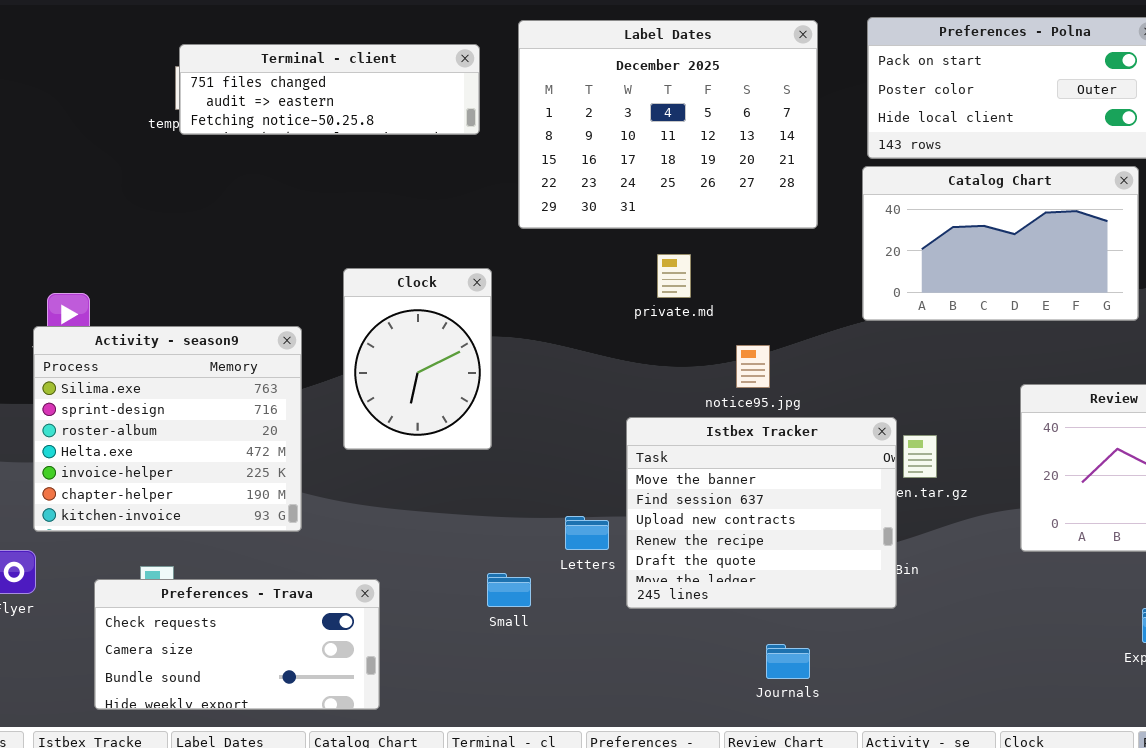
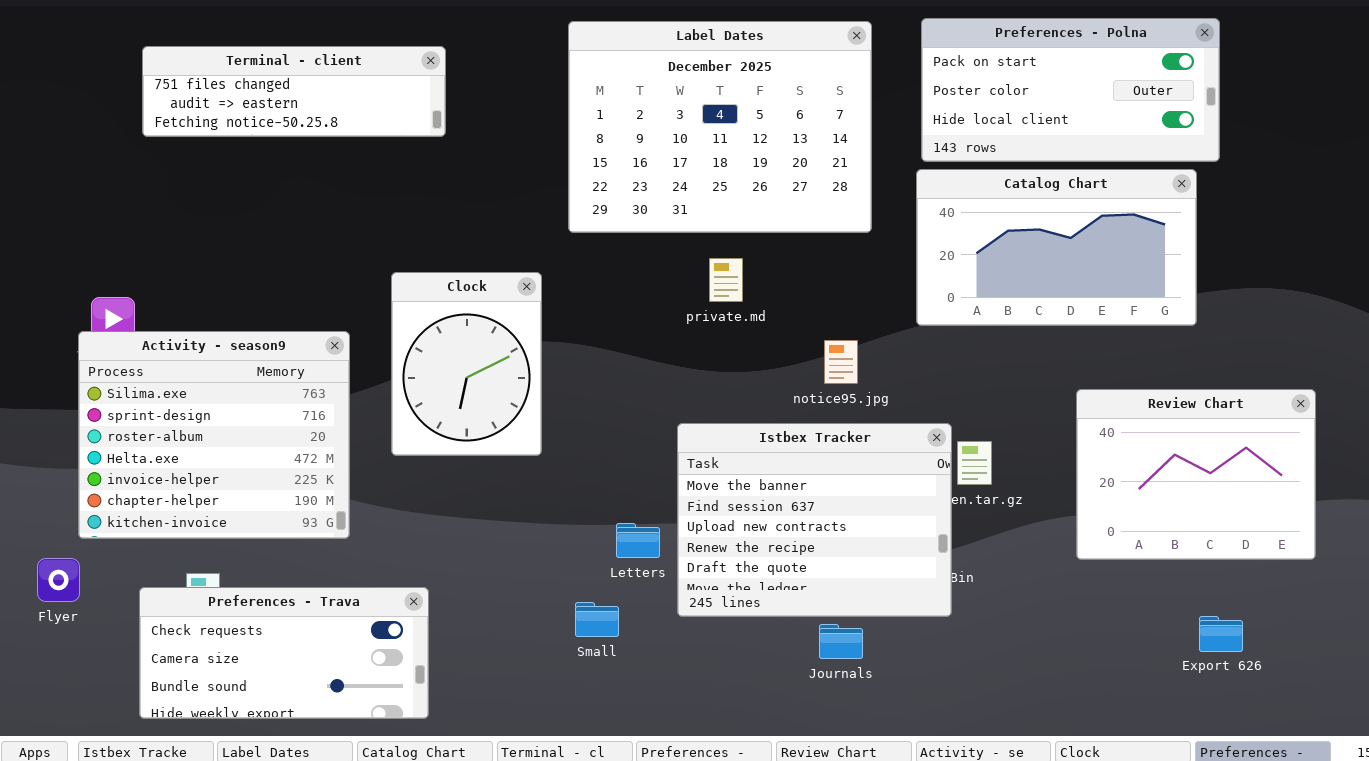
Terminal - client: [179,44,480,135] -> [142,46,446,137], moved
notice95.jpg: [736,345,770,388] -> [824,340,858,384], moved
Small: [487,573,531,607] -> [575,602,619,637], moved
Journals: [766,644,810,679] -> [819,624,863,659], moved

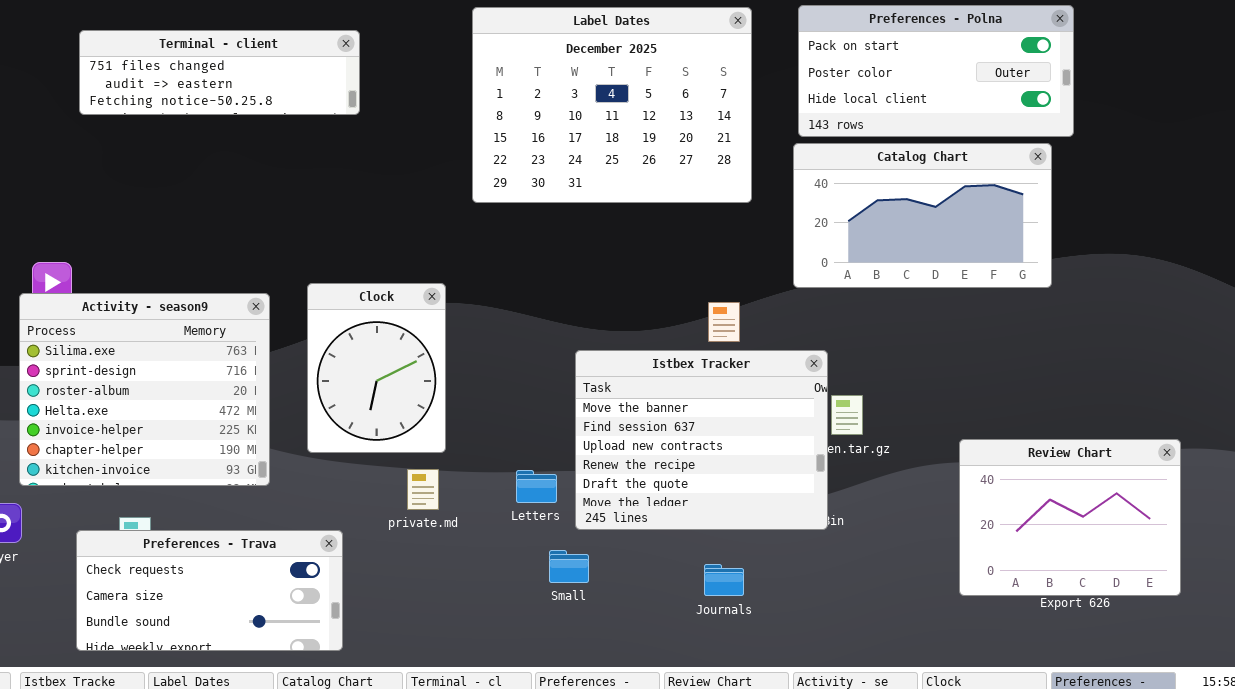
private.md: [709,258,743,302] -> [407,469,439,510], moved
Clock: [391,272,542,456] -> [307,283,446,453], moved
Review Chart: [1076,389,1316,560] -> [959,439,1181,596], moved
Istbex Tracker: [677,423,952,617] -> [575,350,828,530], moved
Small: [575,602,619,637] -> [549,550,589,583], moved

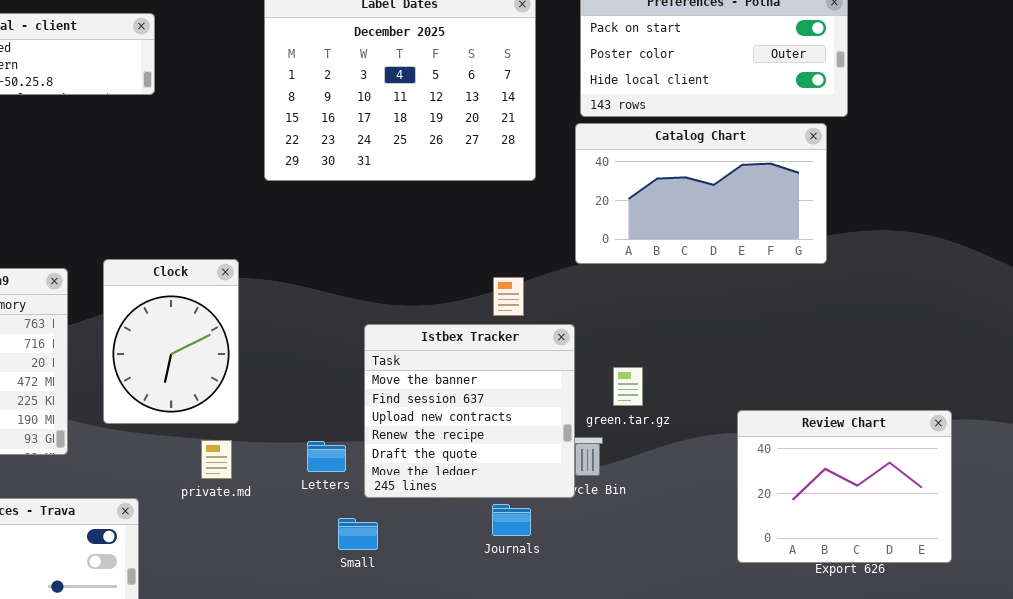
Istbex Tracker: [575,350,828,530] -> [364,324,575,498], resized
Journals: [704,564,744,596] -> [492,504,531,536], moved

